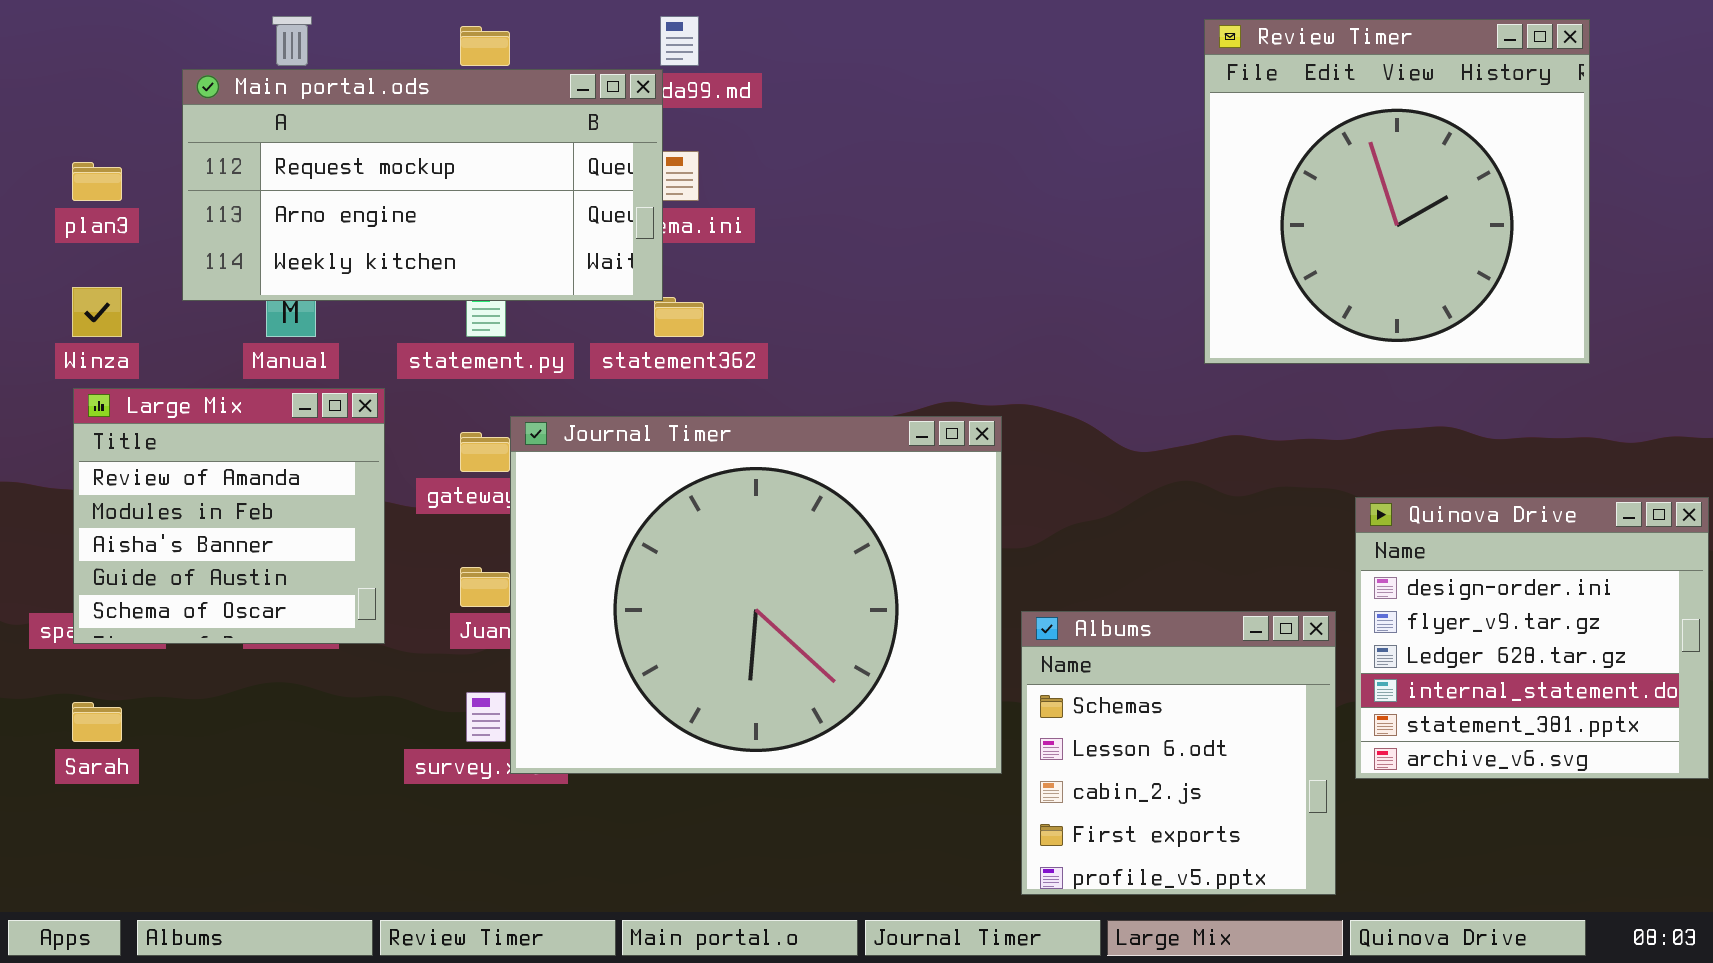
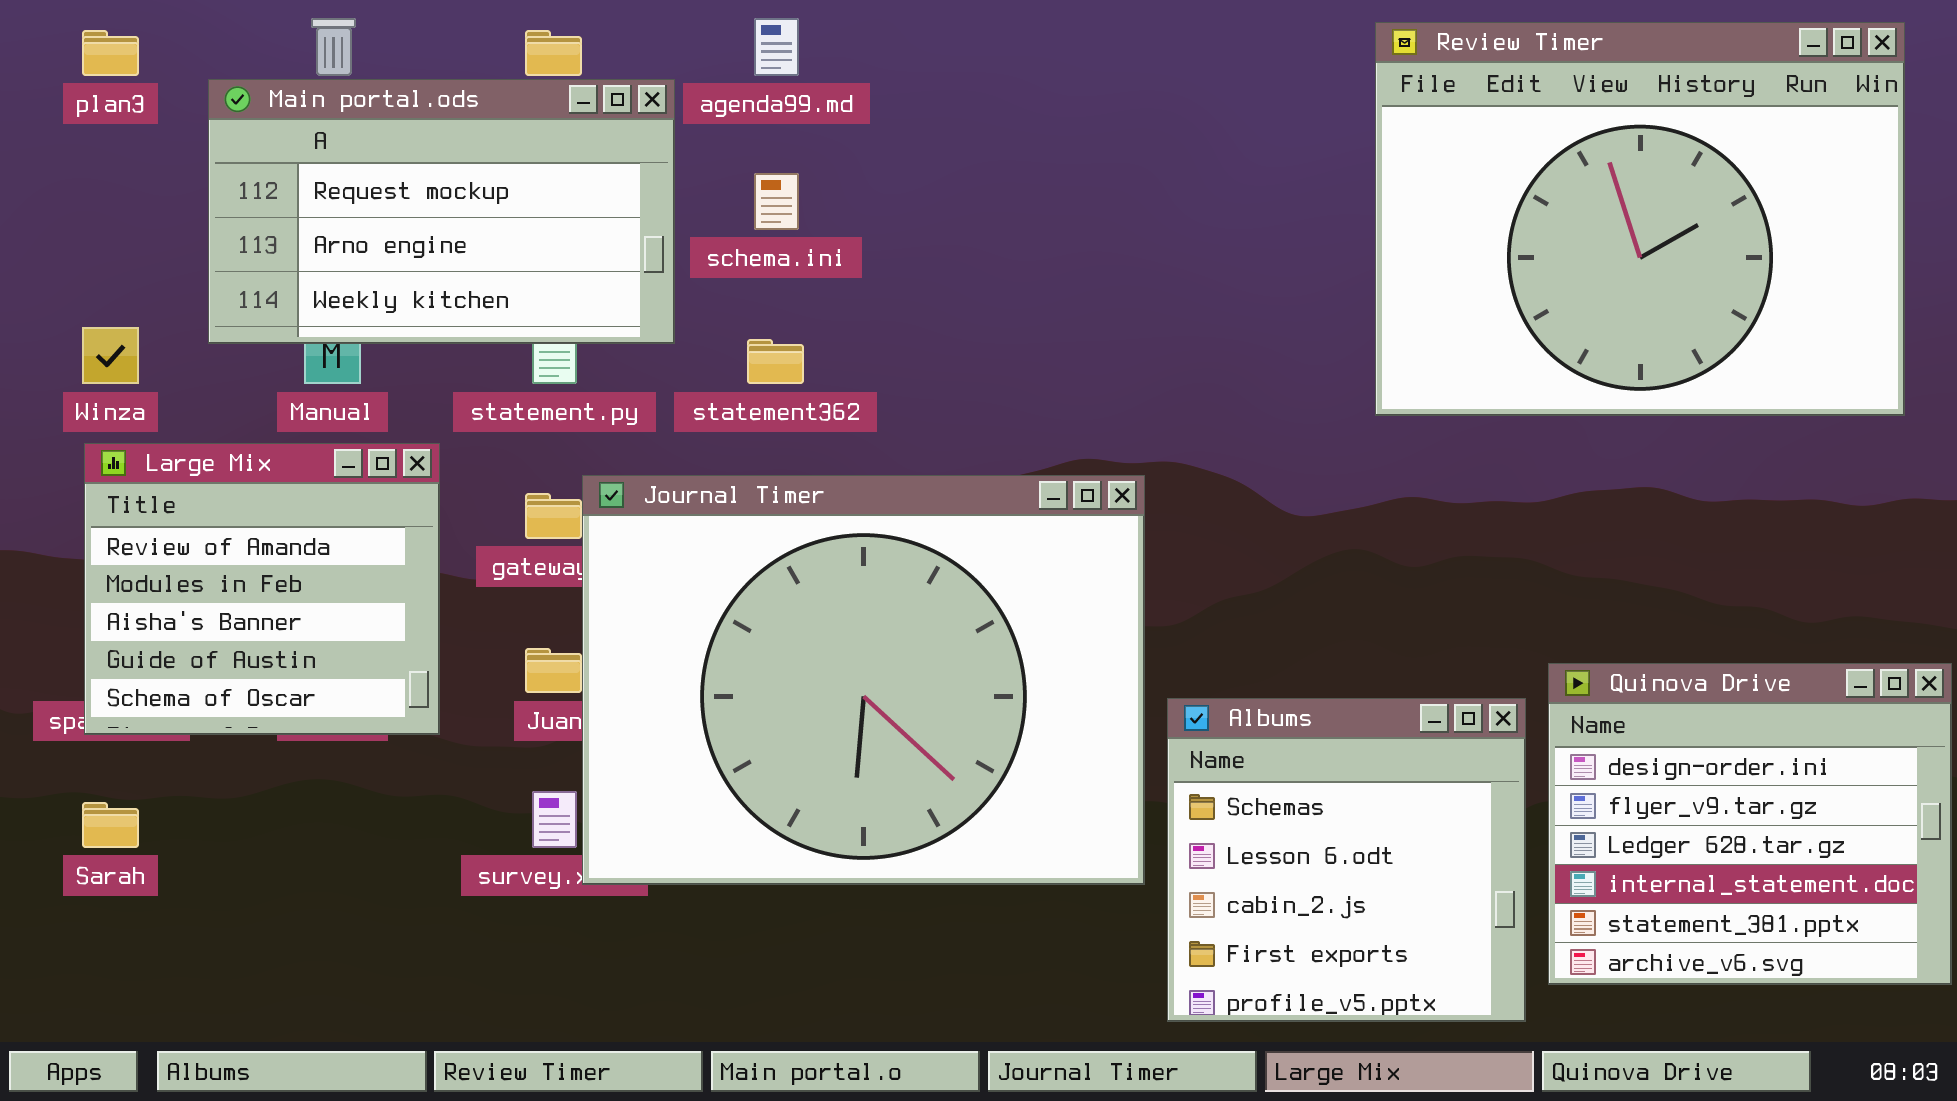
Review Timer: [1204,19,1590,364] -> [1375,22,1905,416], resized
Main portal.ods: [182,69,663,301] -> [208,79,675,344], resized
plan3: [72,162,122,201] -> [82,30,139,76], moved
Quinova Drive: [1355,497,1709,779] -> [1548,663,1952,985], moved

